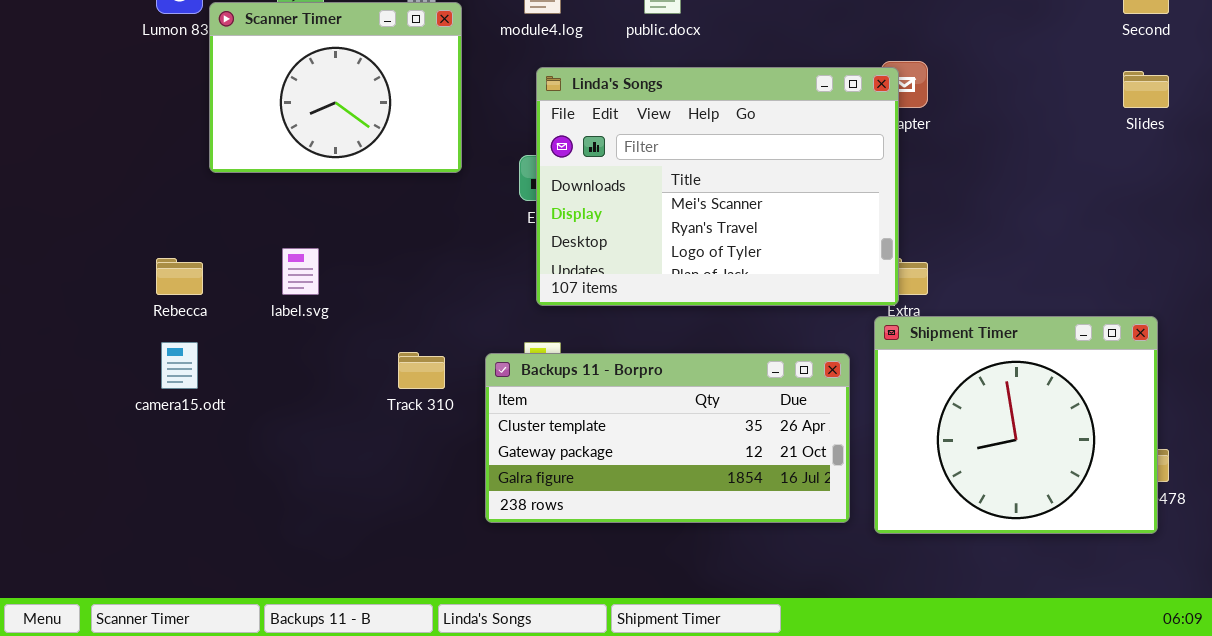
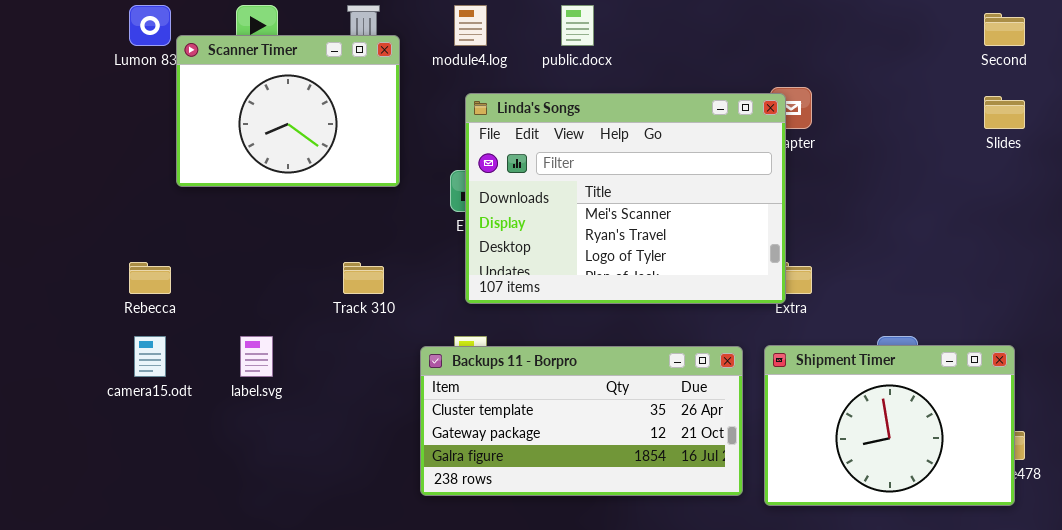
label.svg: [282,248,319,295] -> [240,336,273,377], moved
Shipment Timer: [874,316,1158,534] -> [764,345,1015,506], resized
Track 310: [398,352,445,389] -> [343,262,384,294], moved

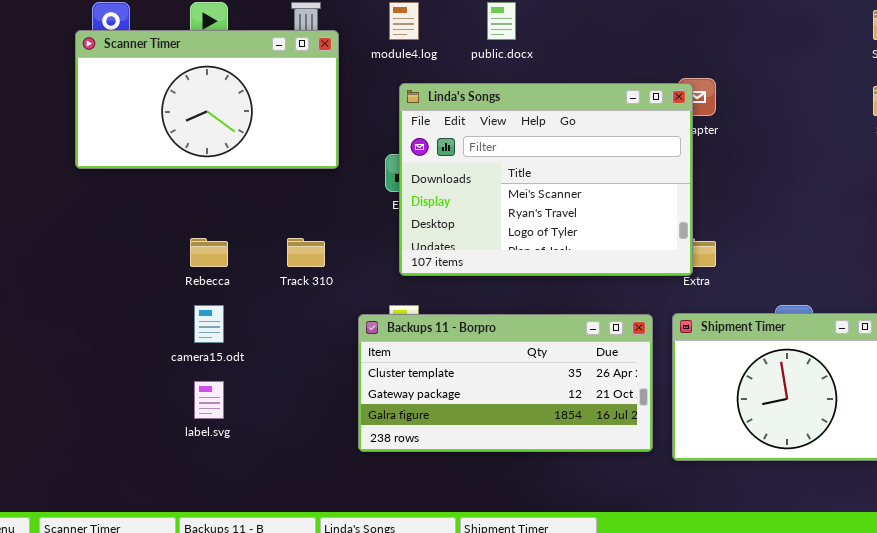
Scanner Timer: [176,35,400,187] -> [75,30,339,169], resized
Rebecca: [129,262,171,294] -> [190,238,228,267], moved
camera15.odt: [134,336,166,377] -> [194,305,224,343], moved
label.svg: [240,336,273,377] -> [194,381,224,419], moved

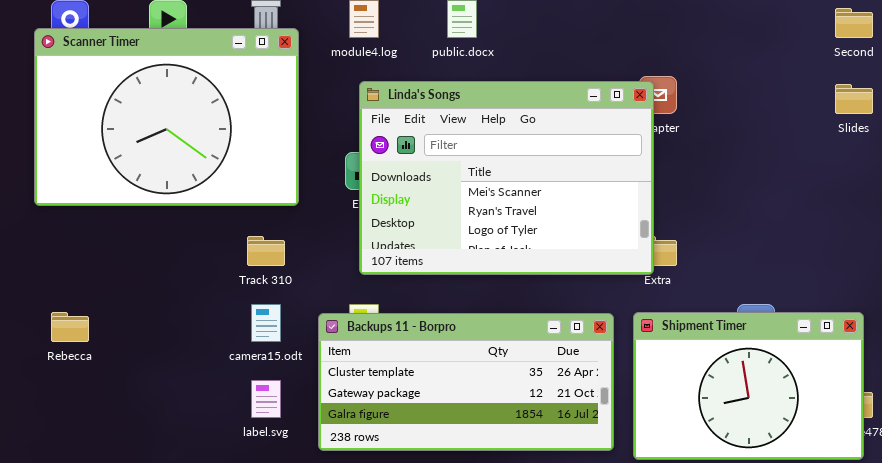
Scanner Timer: [75,30,339,169] -> [34,28,299,206], resized
Rebecca: [190,238,228,267] -> [51,312,89,342], moved
camera15.odt: [194,305,224,343] -> [251,304,281,342], moved
label.svg: [194,381,224,419] -> [251,380,281,418], moved

